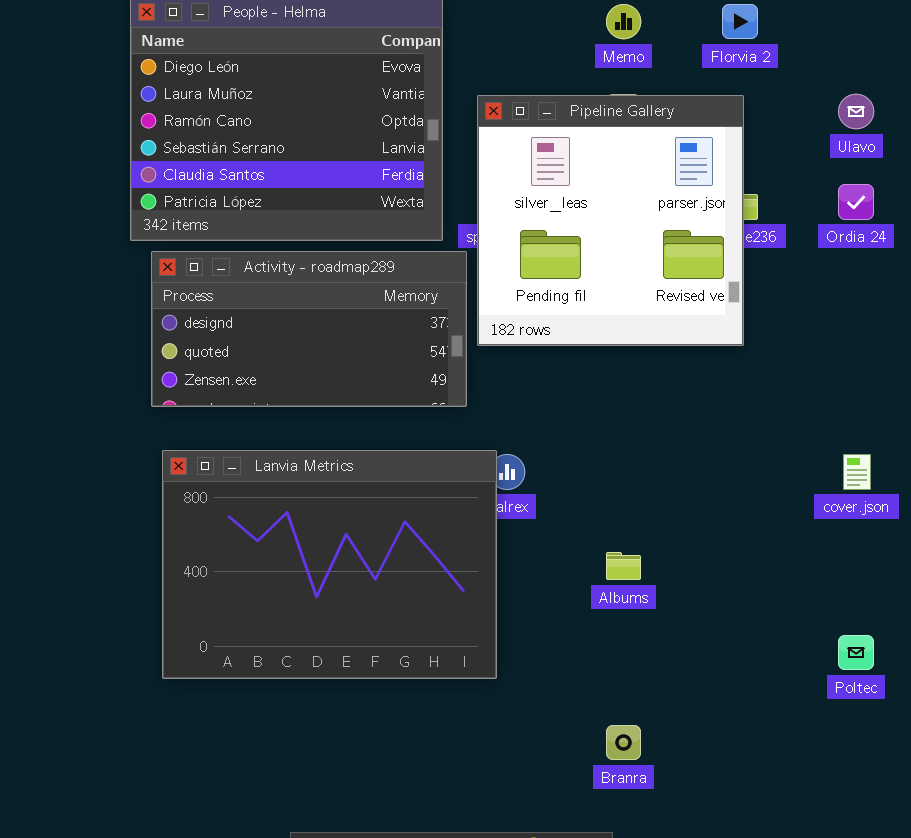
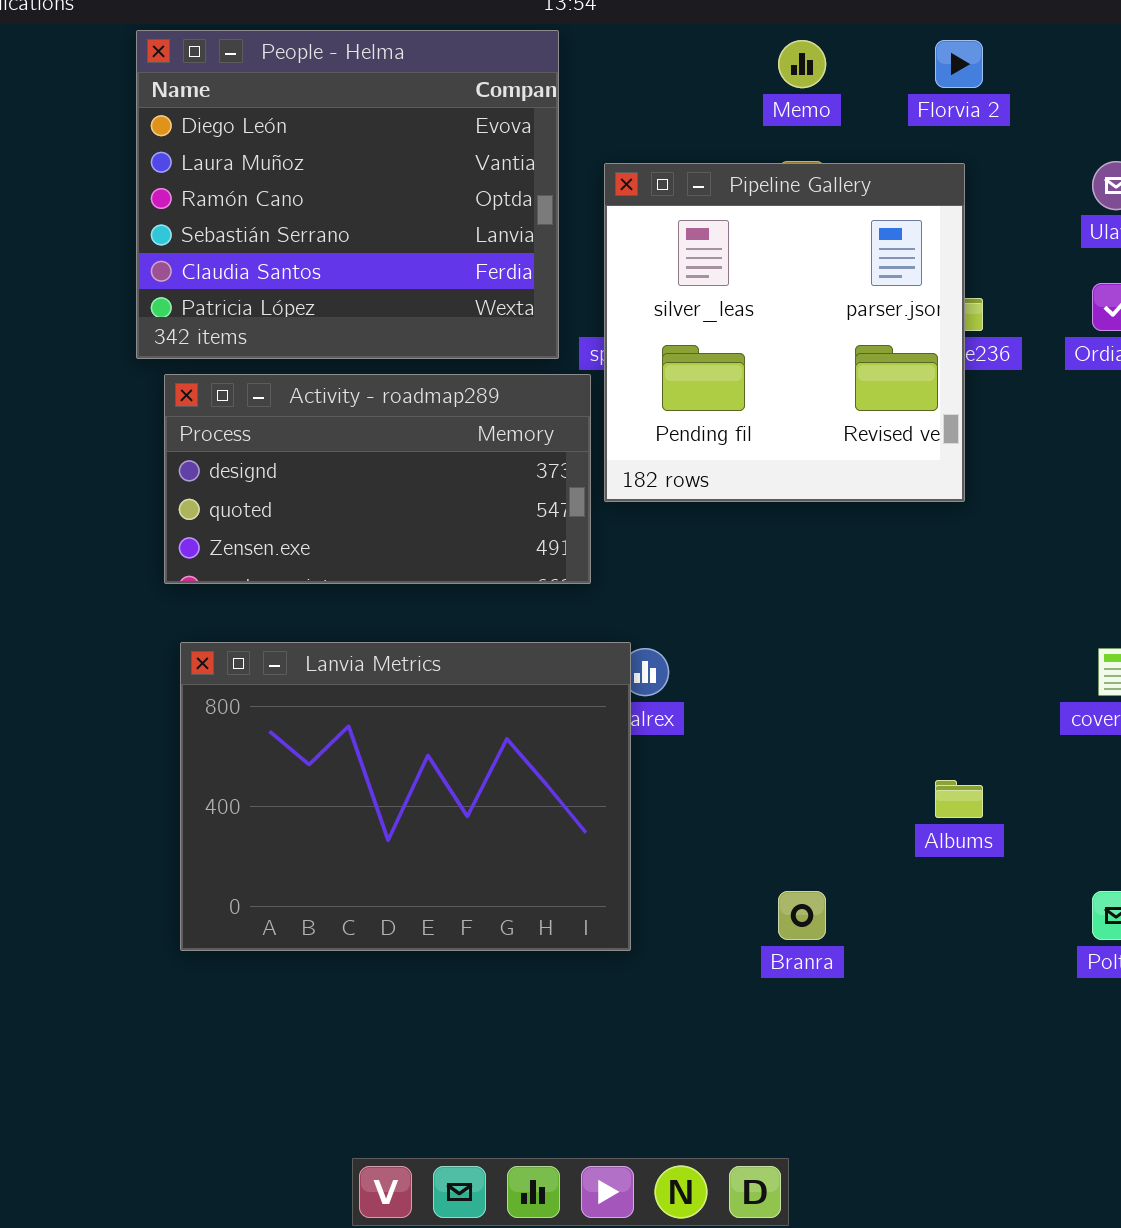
Albums: [606,552,641,580] -> [935,780,983,818], moved
Branra: [606,725,641,760] -> [778,891,826,940], moved

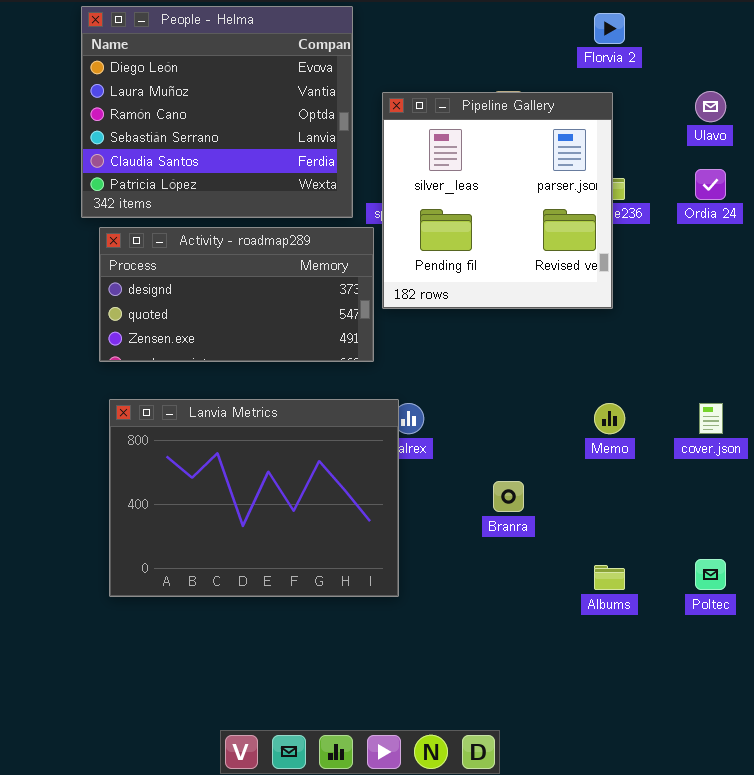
Memo: [778,40,826,88] -> [594,403,625,434], moved
Albums: [935,780,983,818] -> [594,565,625,590], moved
Branra: [778,891,826,940] -> [493,481,524,512], moved

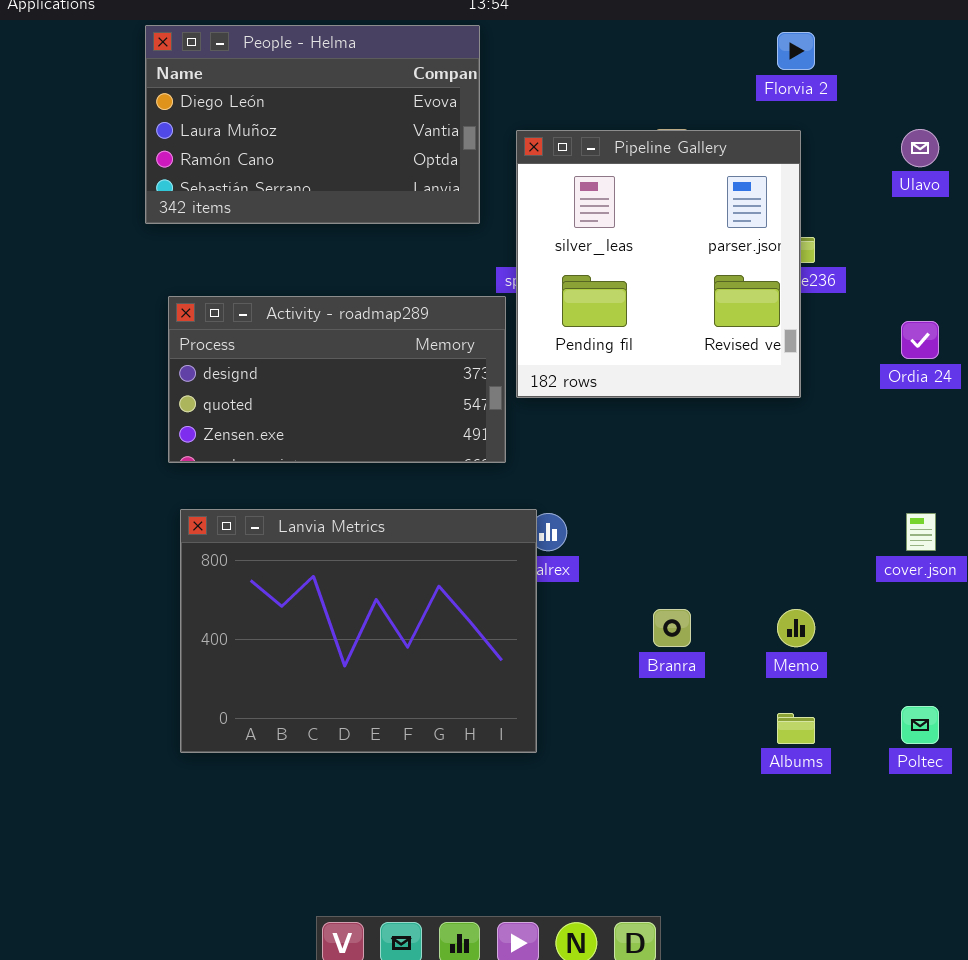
People - Helma: [81,6,353,218] -> [145,25,480,224], resized
Ordia 24: [695,169,726,200] -> [901,321,939,359], moved
Memo: [594,403,625,434] -> [777,609,815,647], moved

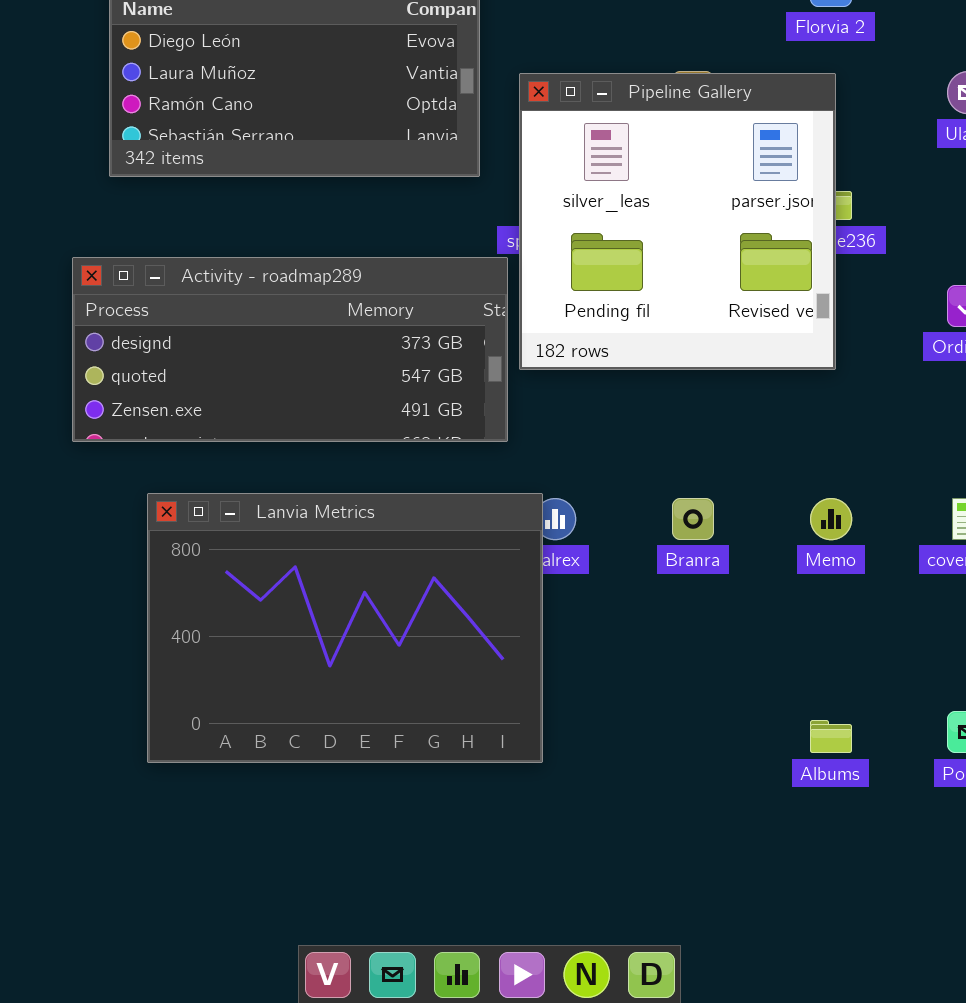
Activity - roadmap289: [168,296,506,463] -> [72,257,508,442], resized
Branra: [653,609,691,647] -> [672,498,714,540], moved
Memo: [777,609,815,647] -> [810,498,852,540], moved

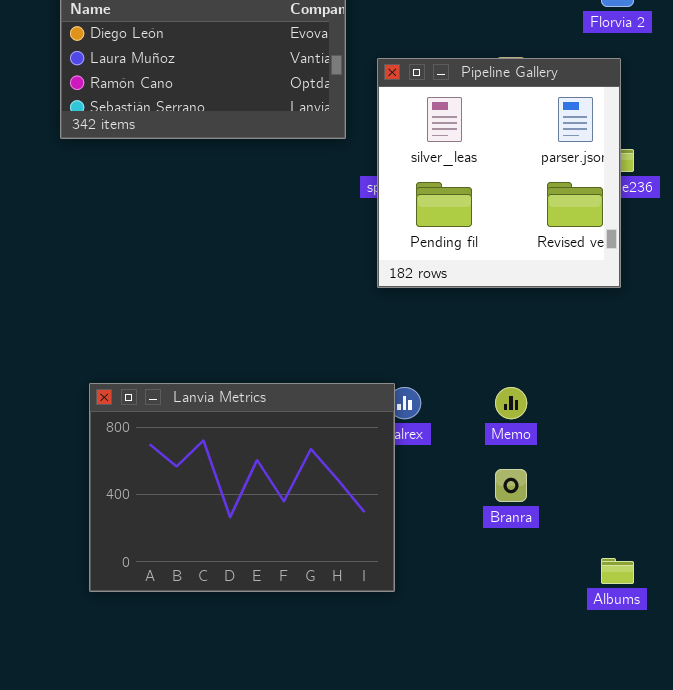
Activity - roadmap289: [72,257,508,442] -> none, closed
Branra: [672,498,714,540] -> [495,469,527,502], moved
Memo: [810,498,852,540] -> [495,387,527,419], moved

